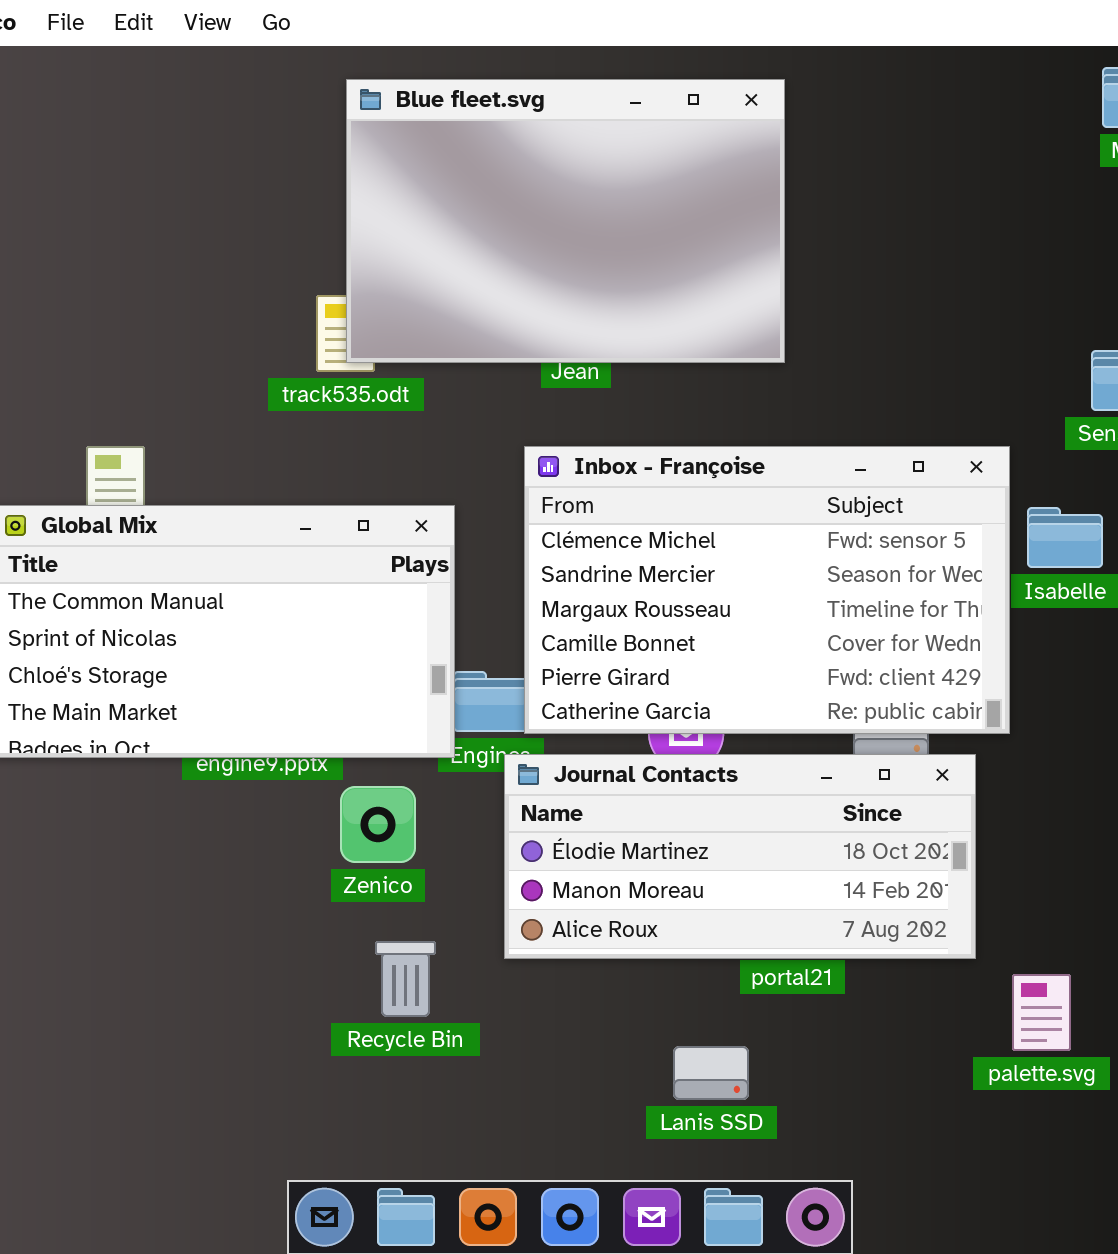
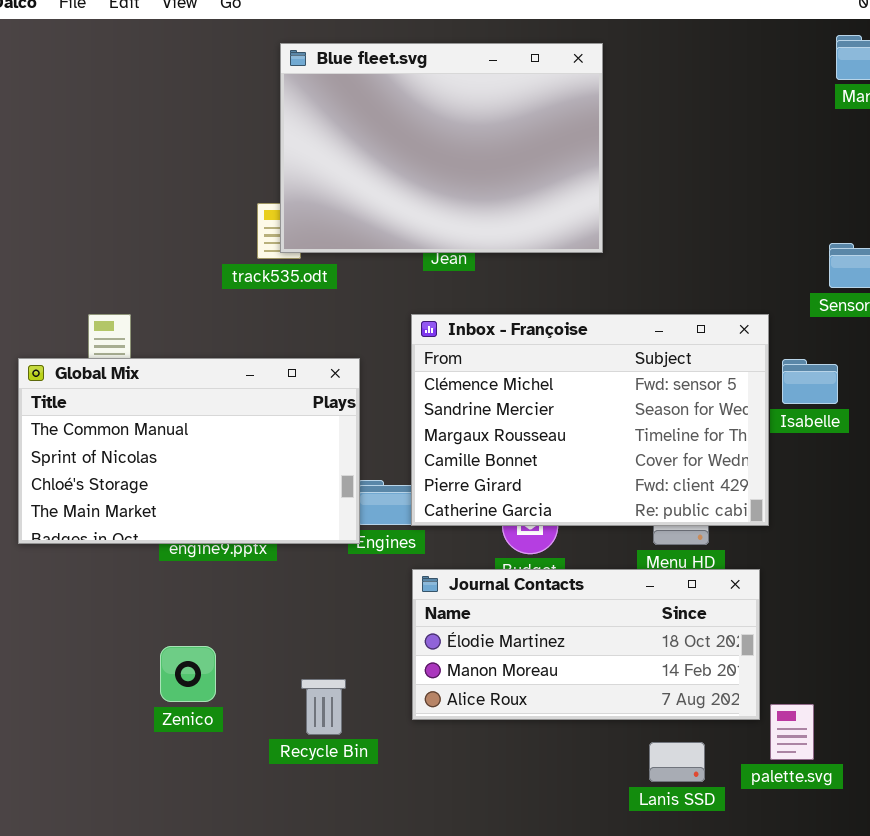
Journal Contacts: [504,754,976,959] -> [412,569,760,720], moved
Zenico: [340,786,416,863] -> [160,646,216,702], moved
Lanis SSD: [673,1046,749,1100] -> [649,742,705,782], moved

